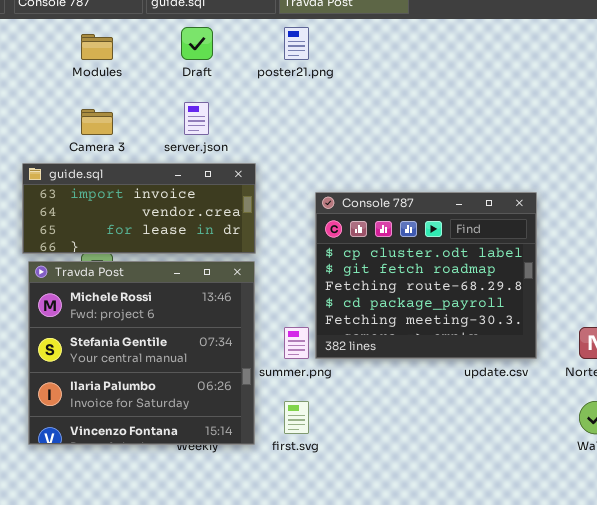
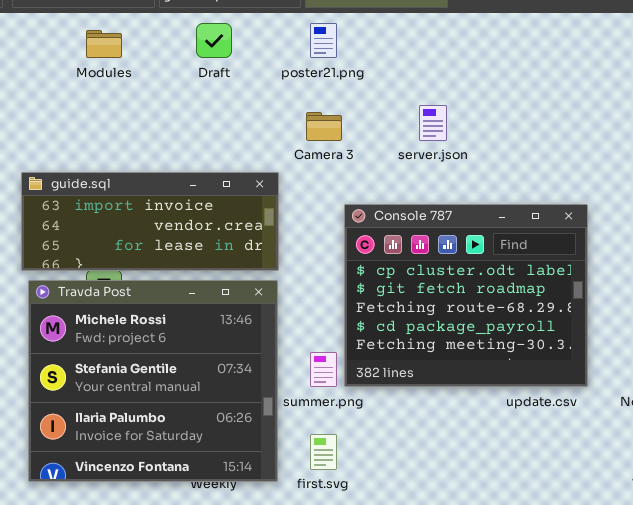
server.json: [184,102,209,135] -> [419,105,447,141], moved
Camera 3: [81,109,113,135] -> [306,112,342,141], moved

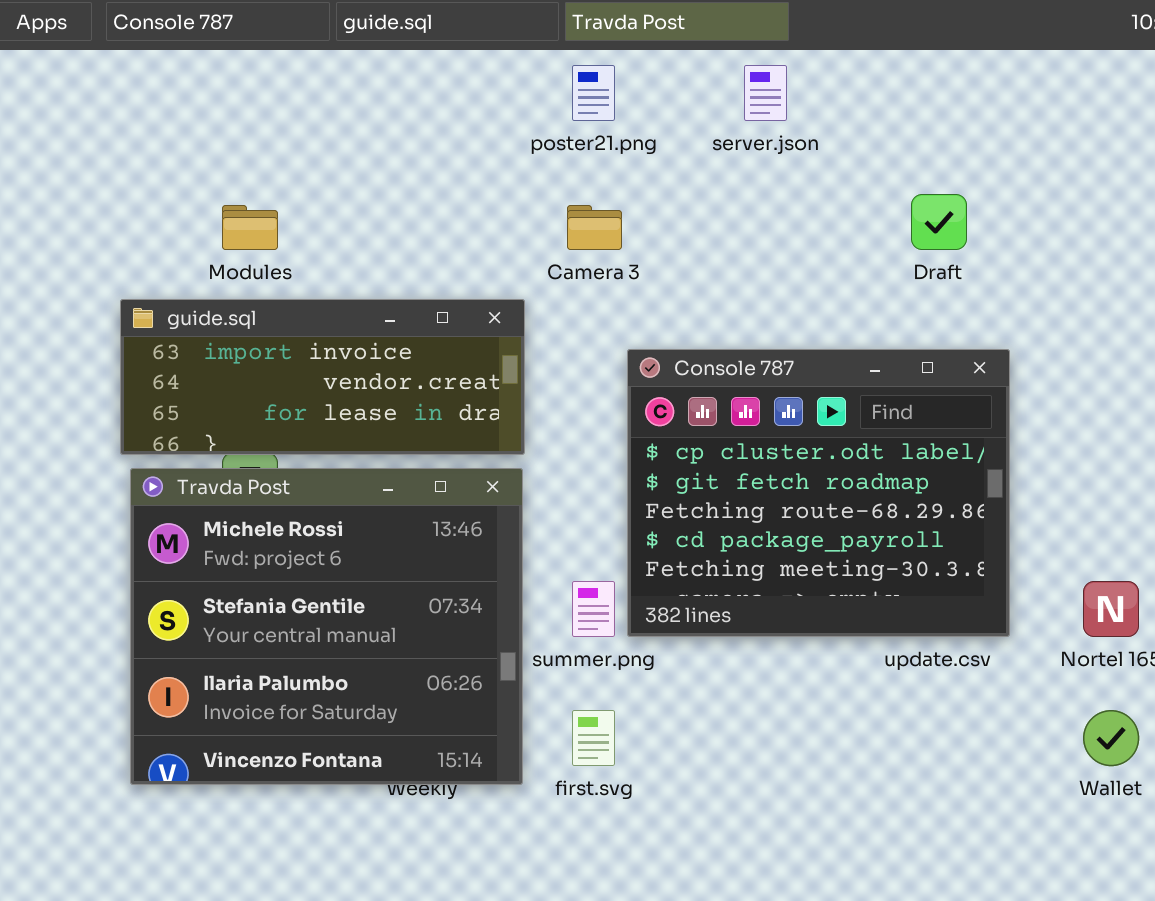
Draft: [196,23,232,58] -> [911,194,967,250], moved
Modules: [86,30,122,58] -> [222,205,278,250], moved
server.json: [419,105,447,141] -> [744,65,787,121], moved

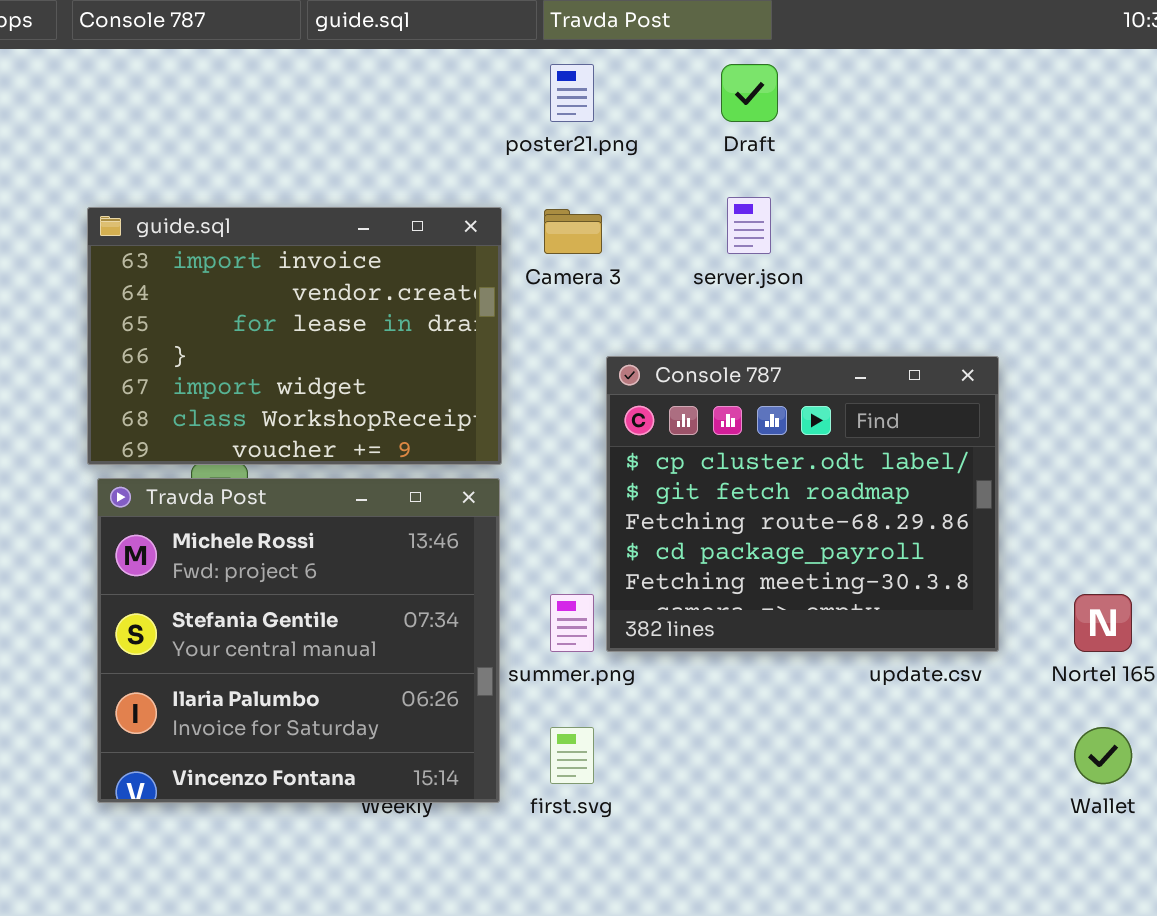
server.json: [744,65,787,121] -> [727,197,771,254], moved
Draft: [911,194,967,250] -> [721,64,778,122], moved
guide.sql: [120,299,525,455] -> [87,207,502,465], resized

